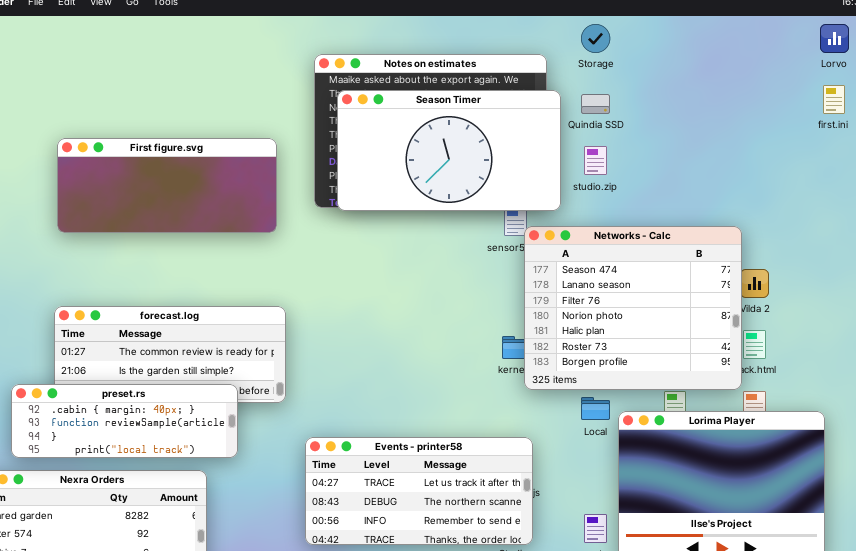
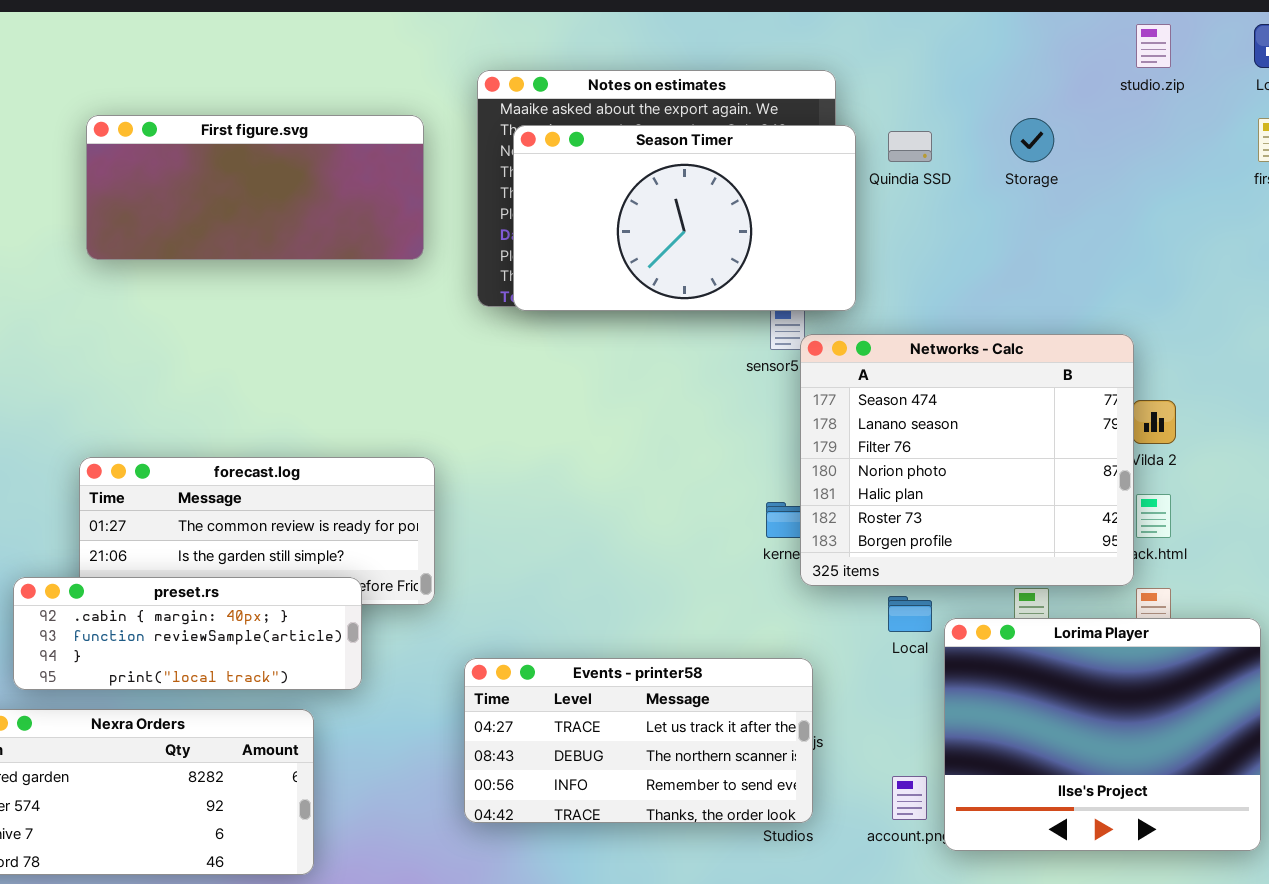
Storage: [581,24,610,53] -> [1010,118,1054,162], moved
First figure.svg: [57,138,277,233] -> [86,115,424,260], moved
studio.zip: [584,146,607,175] -> [1136,24,1171,68], moved

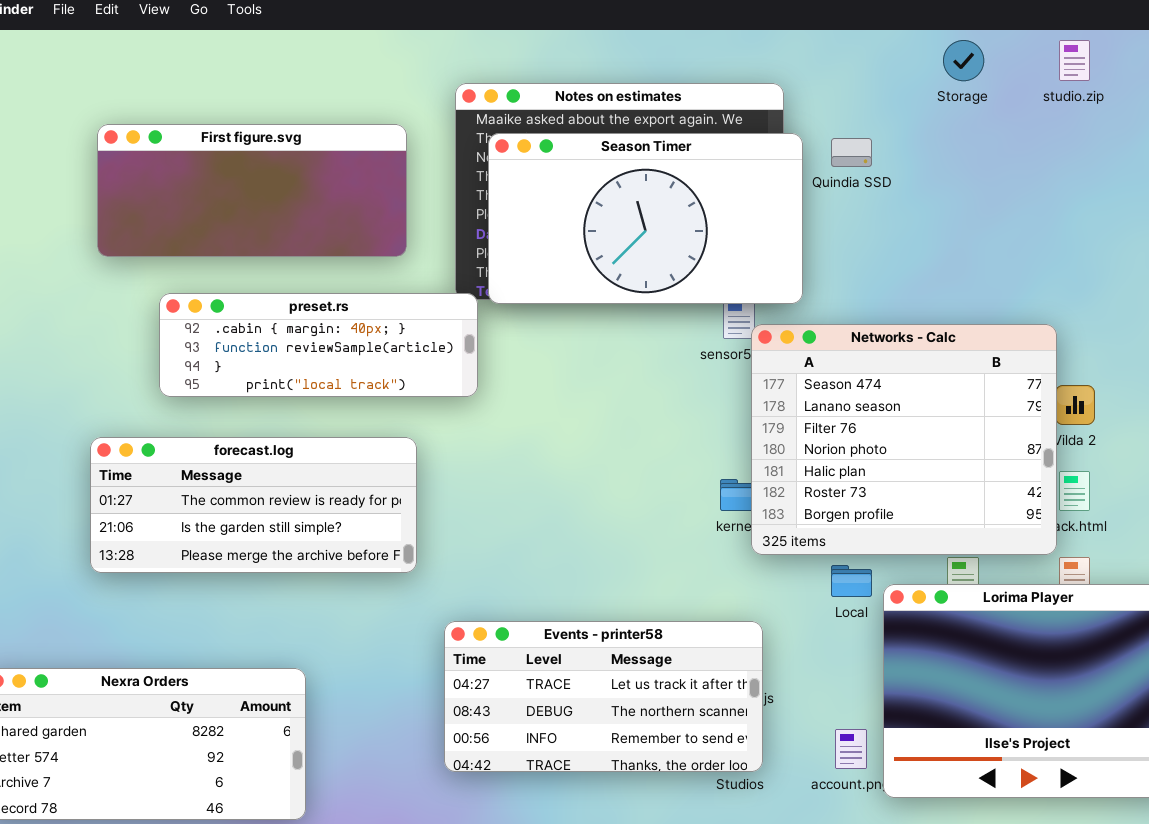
Storage: [1010,118,1054,162] -> [943,40,984,81], moved
preset.rs: [13,577,362,690] -> [159,293,478,397], moved

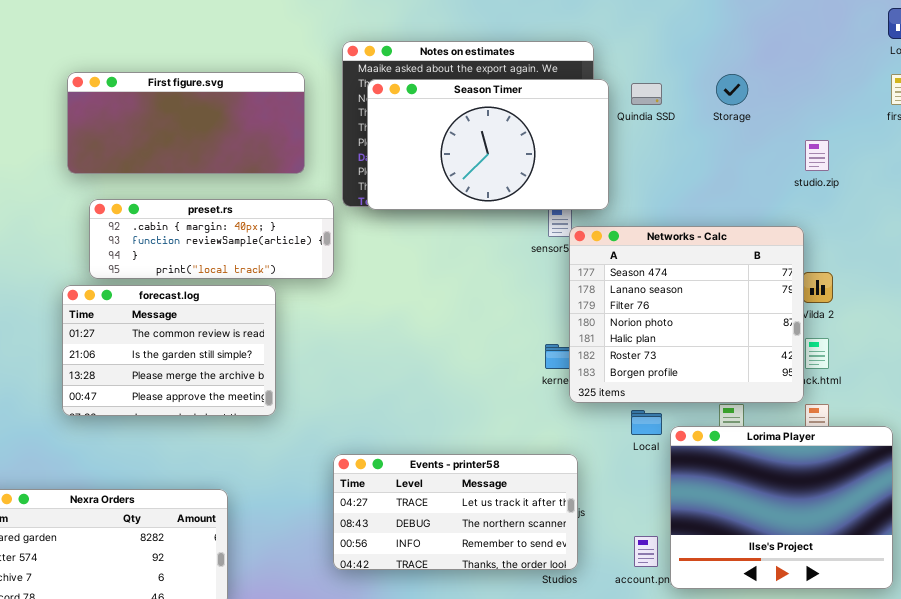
Storage: [943,40,984,81] -> [716,74,748,105], moved
studio.zip: [1059,40,1090,81] -> [805,140,829,171], moved
preset.rs: [159,293,478,397] -> [89,199,334,279], moved
forecast.log: [90,437,417,573] -> [62,285,276,416], resized

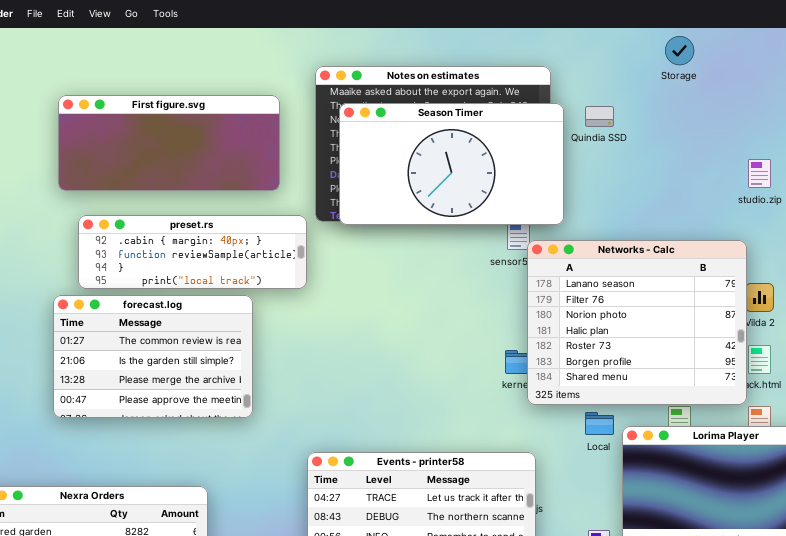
Storage: [716,74,748,105] -> [665,36,694,65], moved
Networks - Calc: [569,226,804,403] -> [527,240,747,405], scrolled down 1 row

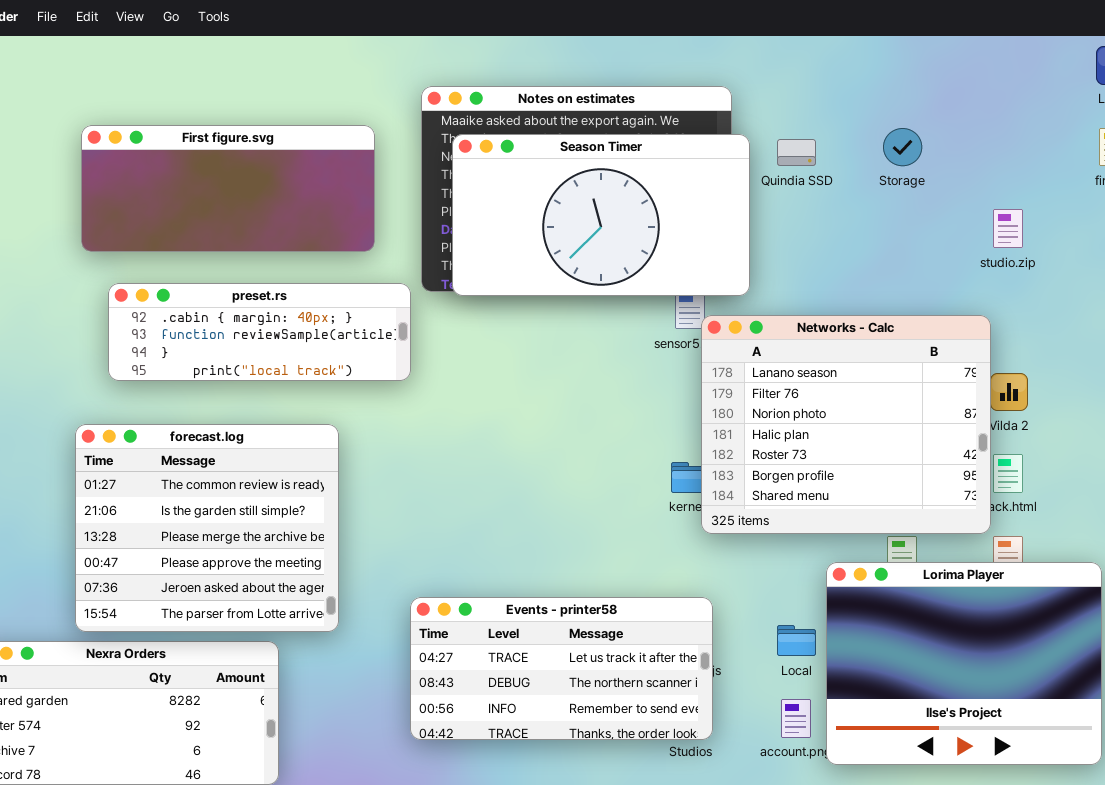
Storage: [665,36,694,65] -> [883,128,922,166], moved
forecast.log: [53,295,253,418] -> [75,424,339,632], moved, resized
Local: [585,412,614,435] -> [777,625,816,656], moved

